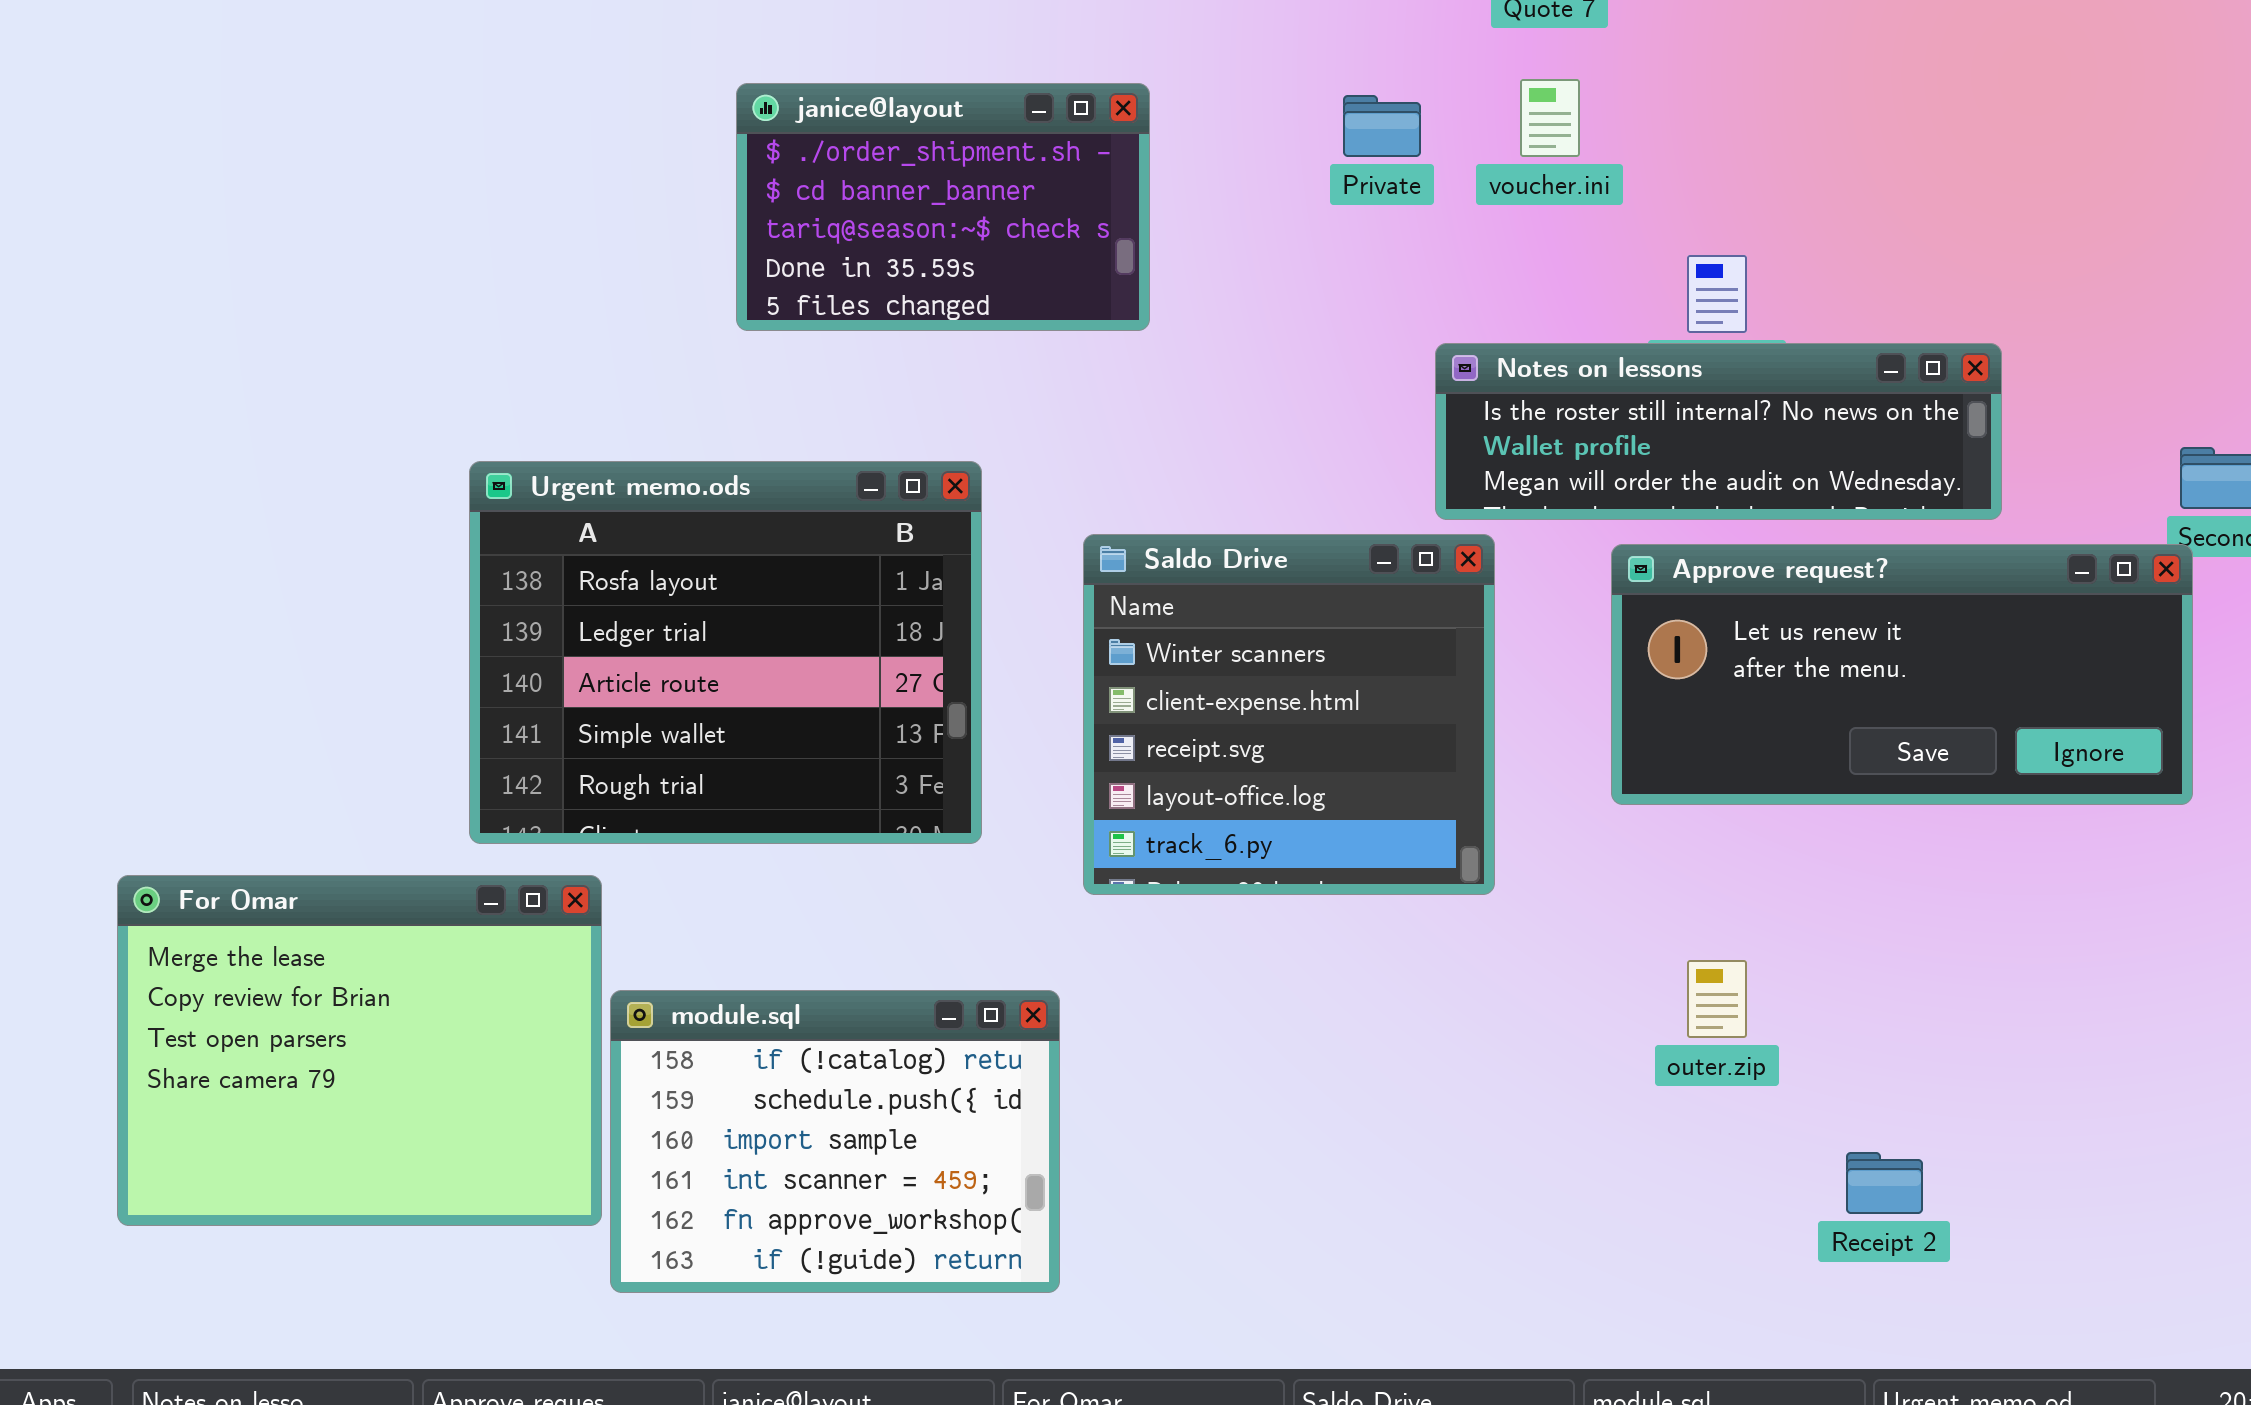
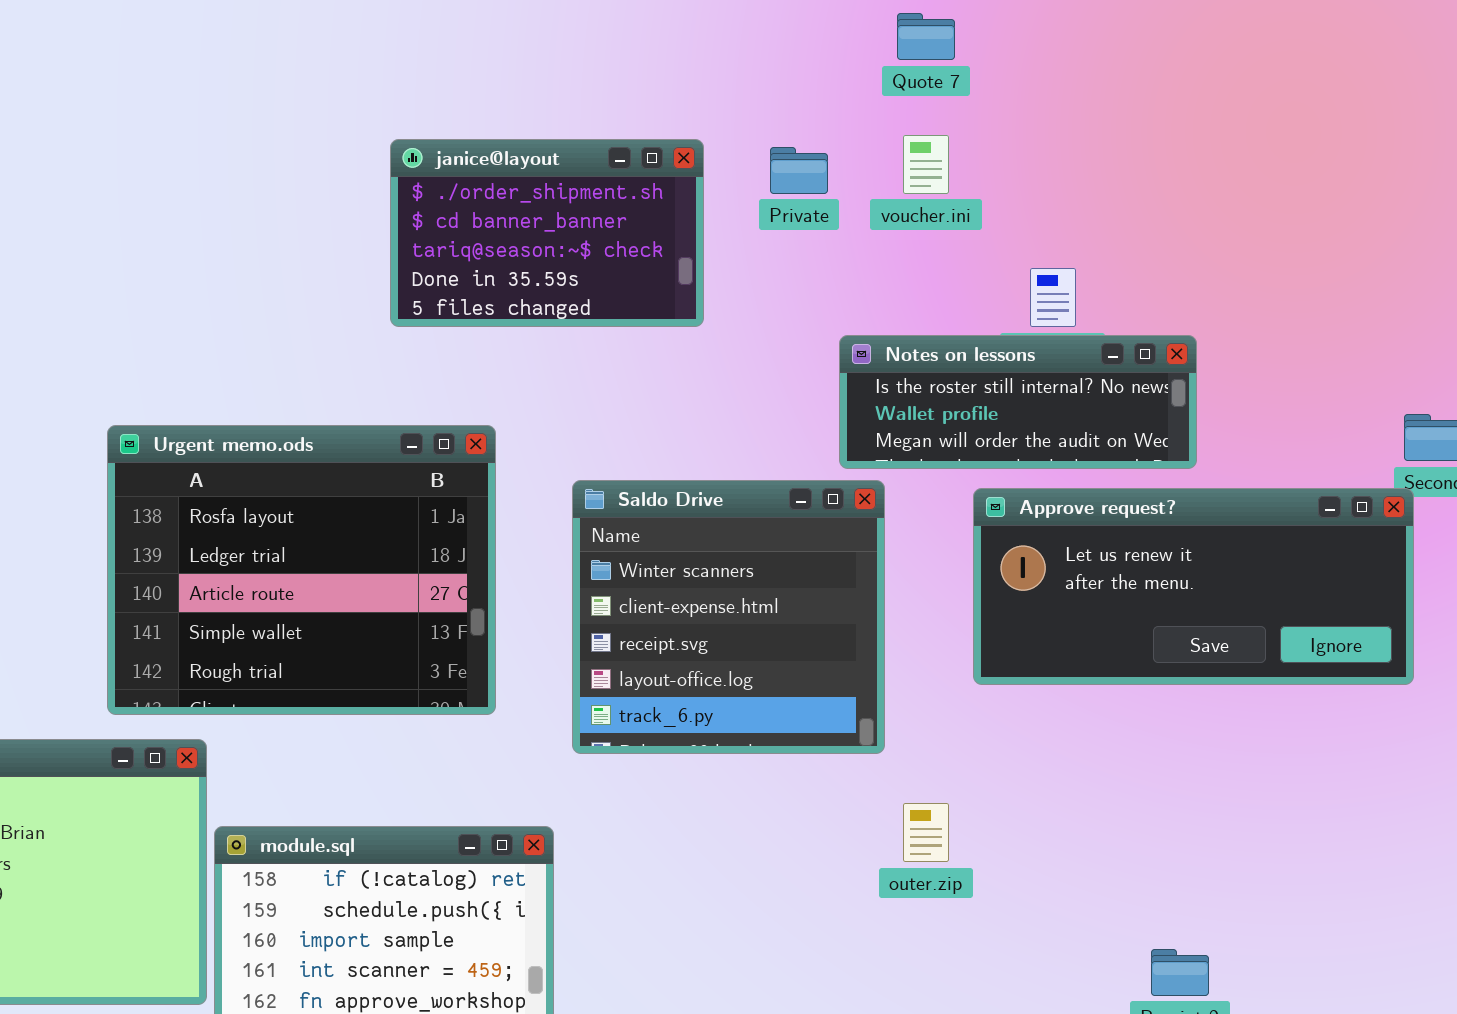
janice@layout: [736,83,1150,331] -> [390,139,704,327], moved
Notes on lessons: [1435,343,2002,520] -> [839,335,1197,469], resized
outer.zip: [1687,960,1747,1038] -> [903,803,949,862], moved

